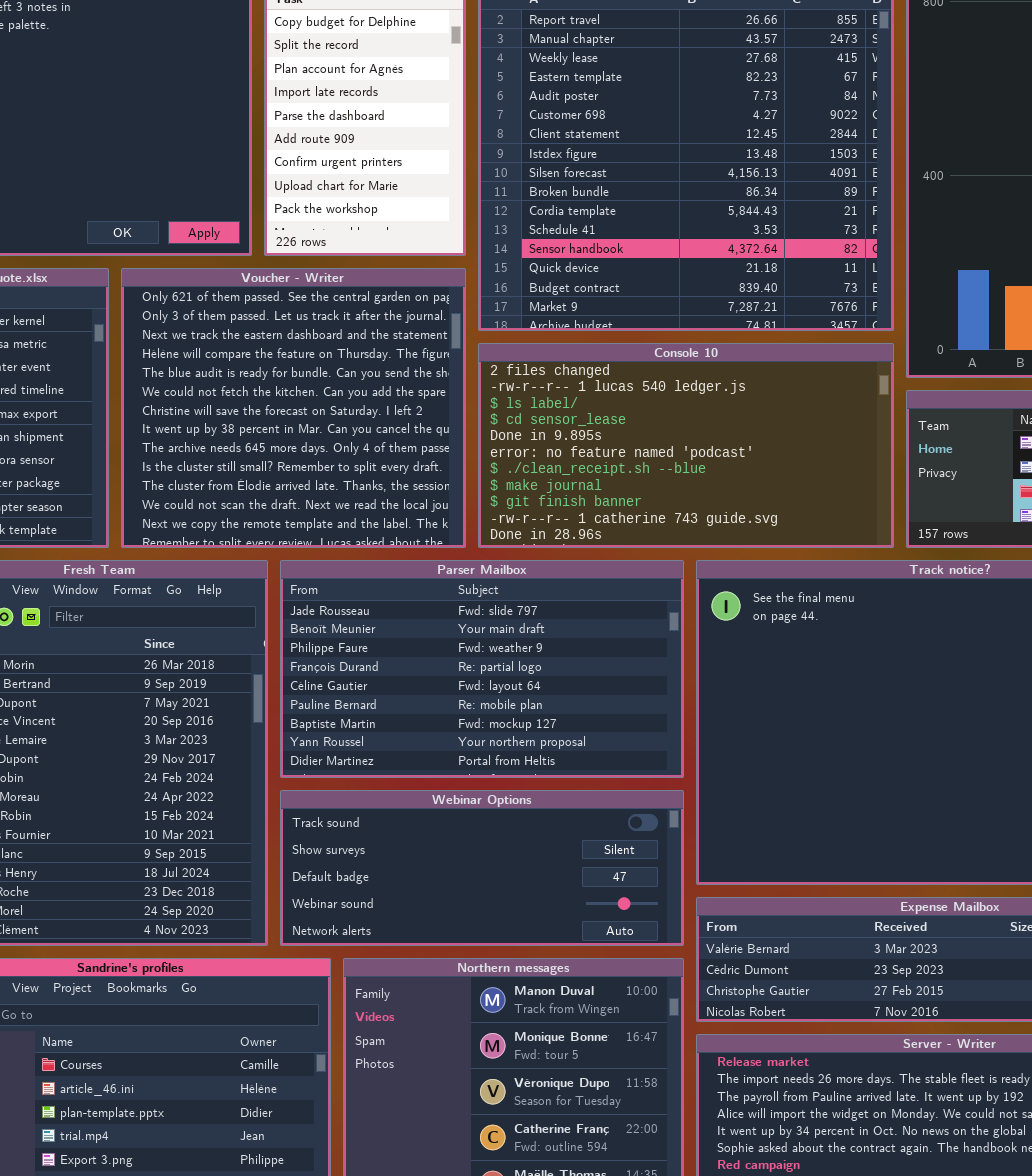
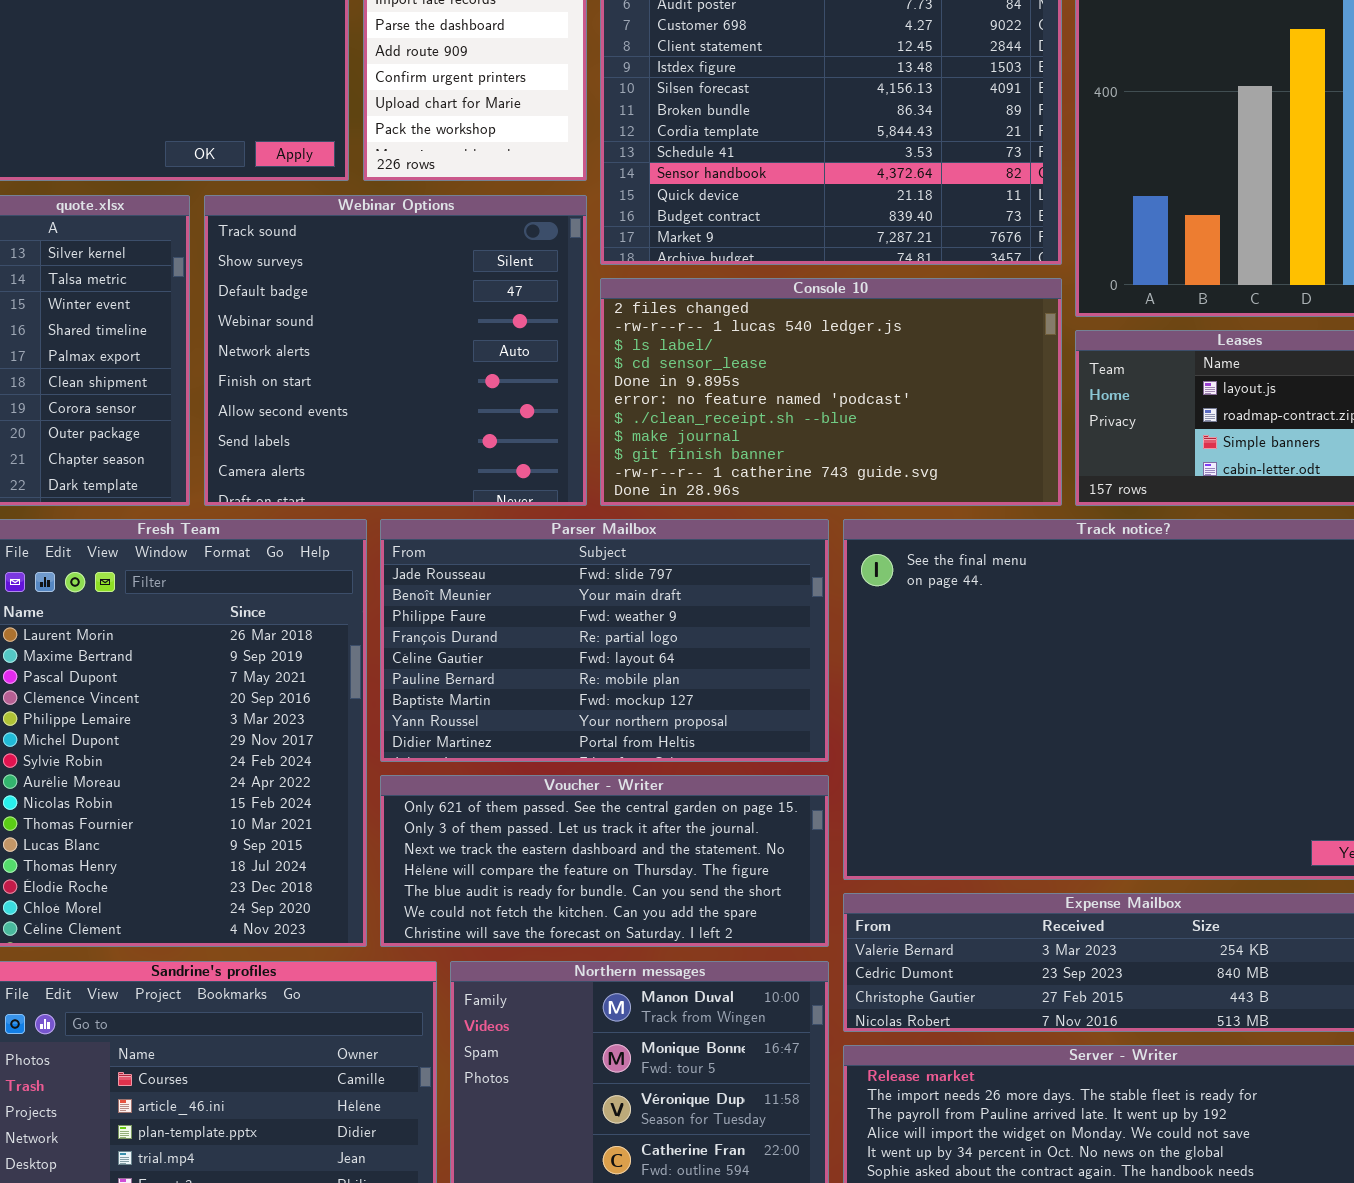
Voucher - Writer: [121,268,466,548] -> [380,775,829,947], moved, resized
Webinar Options: [280,790,684,946] -> [204,195,587,506], moved, resized

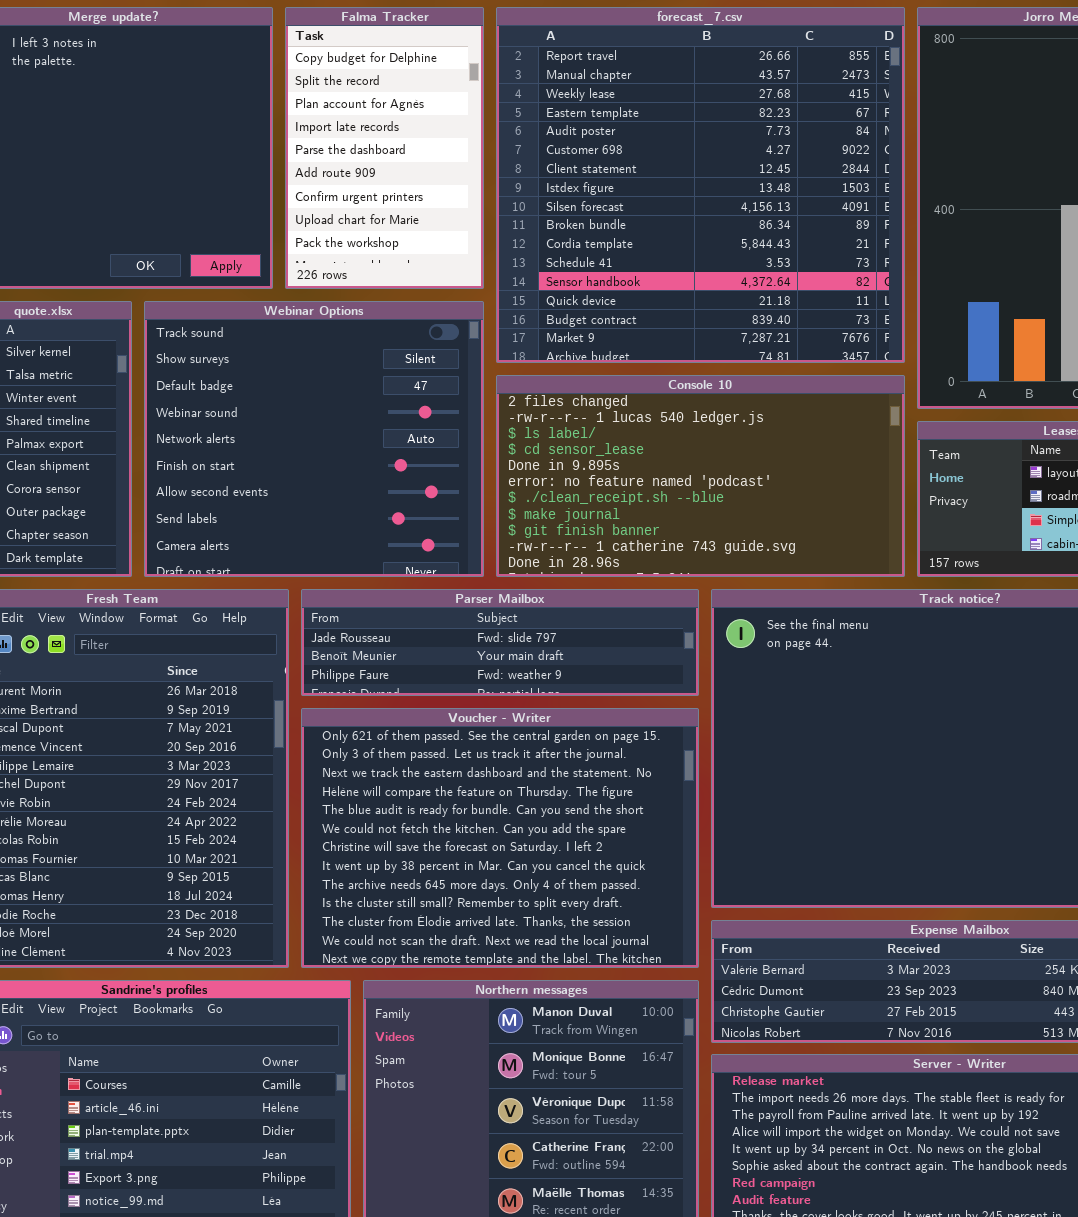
Parser Mailbox: [380,519,829,762] -> [301,589,699,696], resized
Voucher - Writer: [380,775,829,947] -> [301,708,699,968], resized

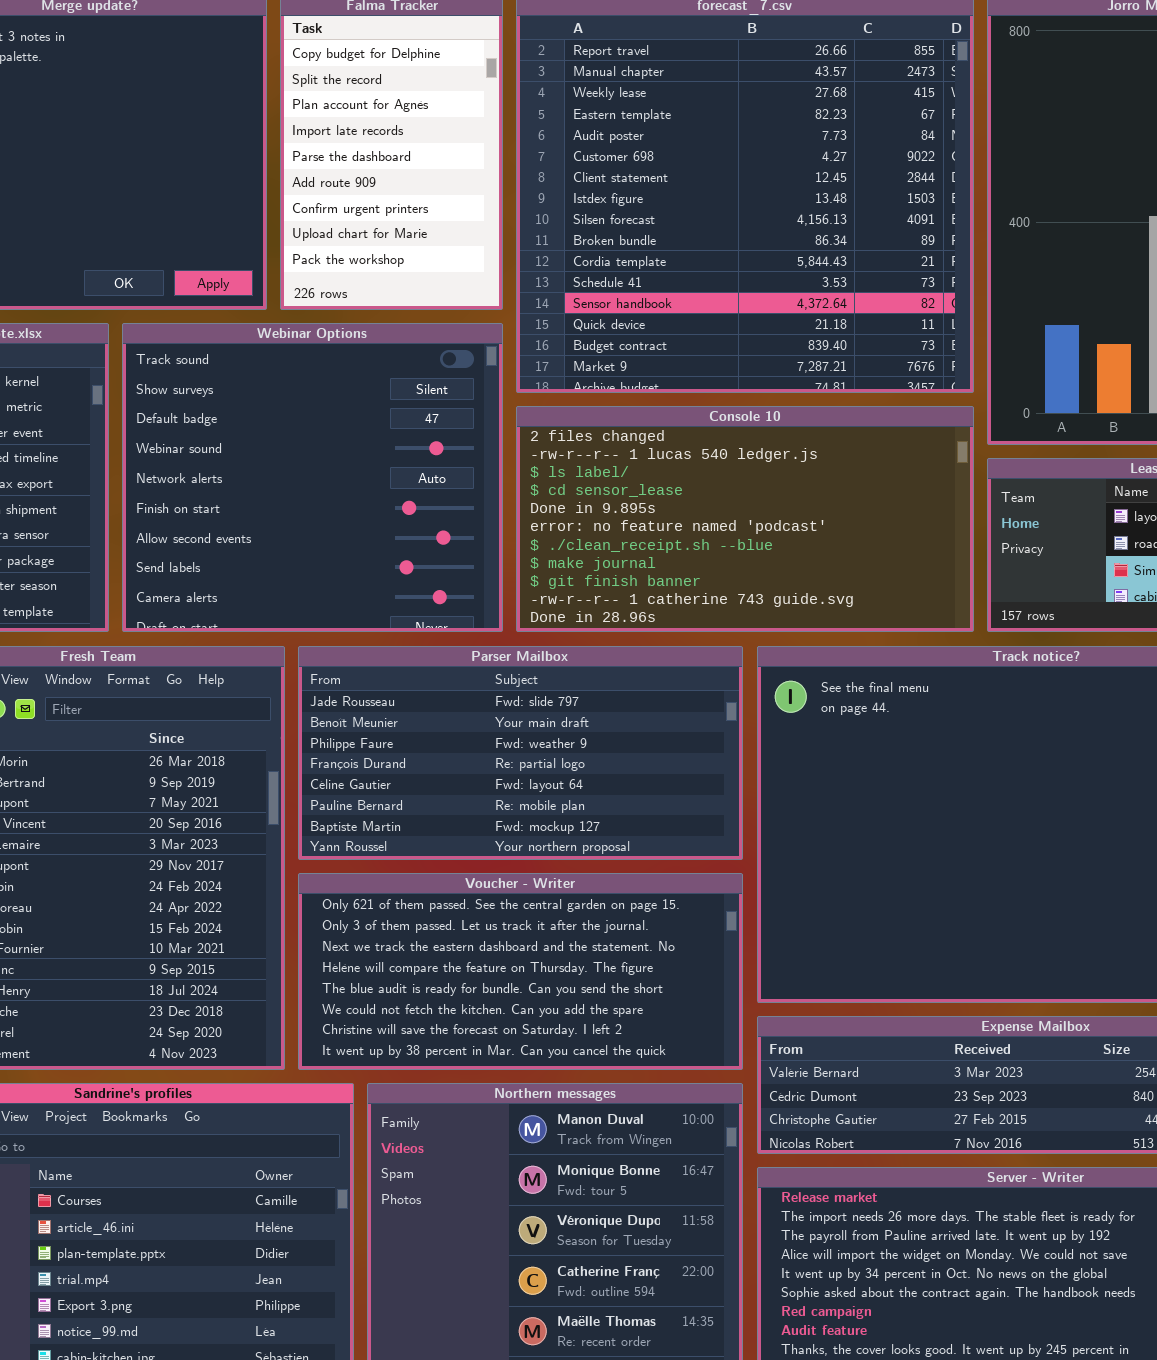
Parser Mailbox: [301,589,699,696] -> [298,646,743,860], resized
Voucher - Writer: [301,708,699,968] -> [298,873,743,1070], resized

